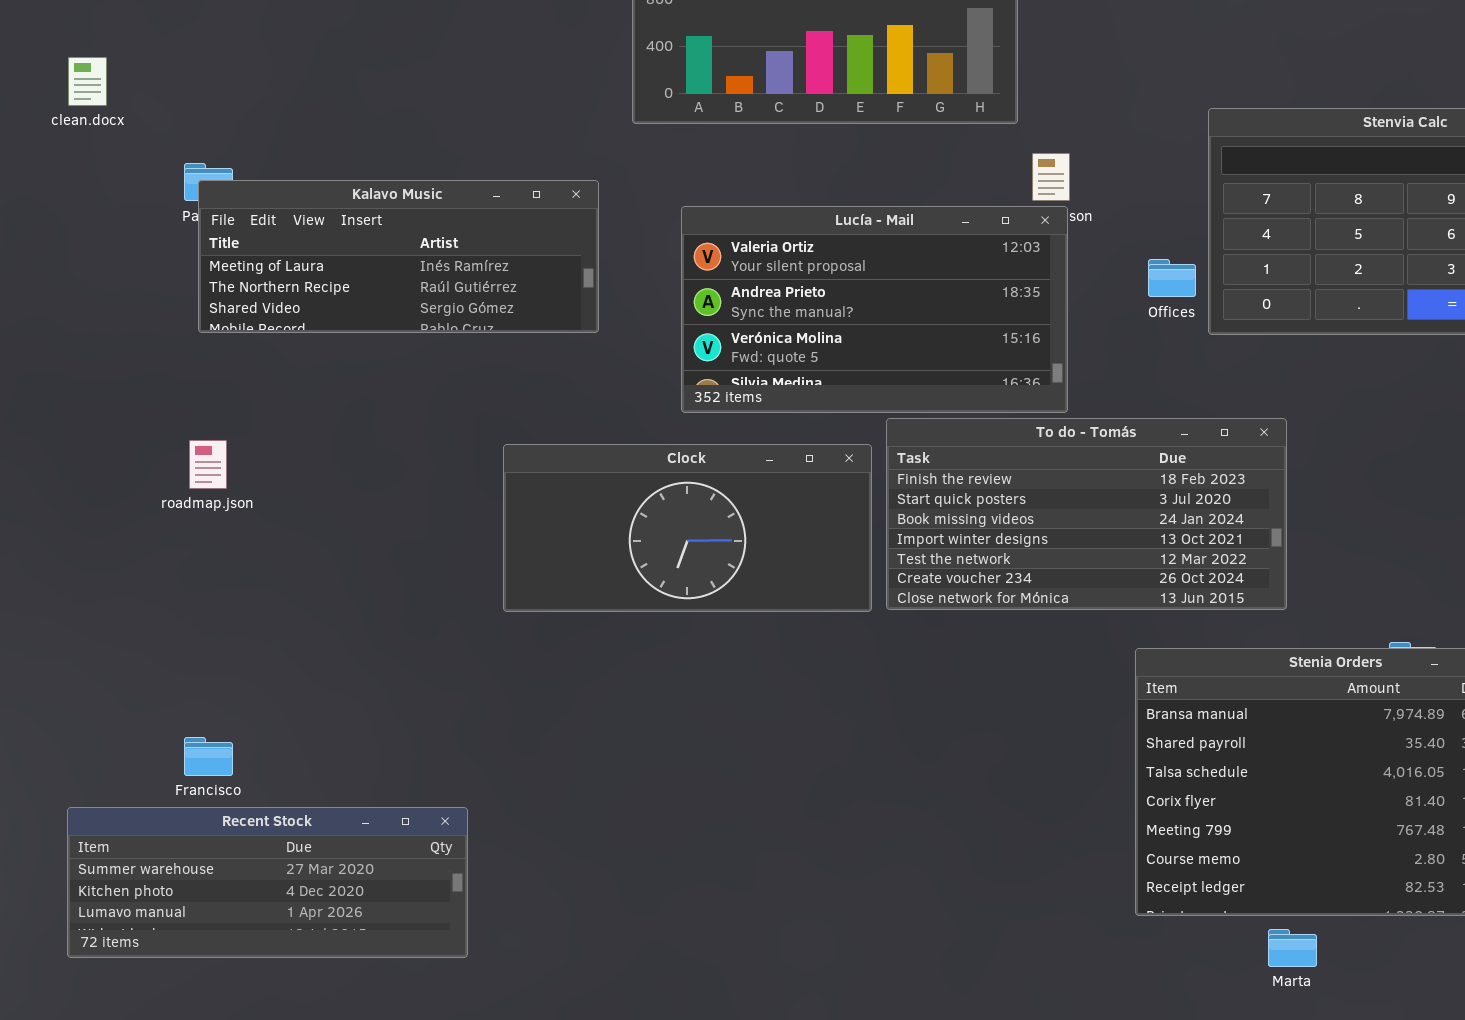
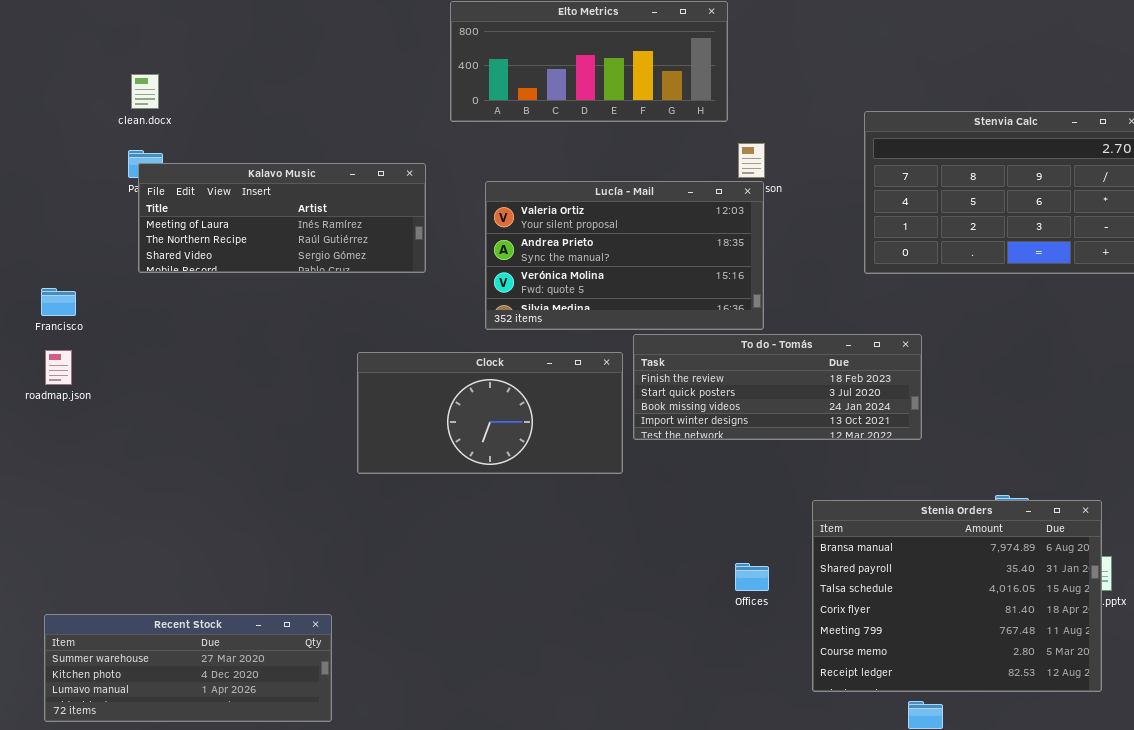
clean.docx: [68,57,107,106] -> [131,74,159,109], moved
Offices: [1148,259,1196,297] -> [735,563,769,591], moved
To do - Tomás: [886,418,1287,610] -> [633,334,922,440], resized
roadmap.json: [189,440,227,489] -> [45,350,72,385], moved
Francisco: [184,737,233,776] -> [41,288,76,316], moved

